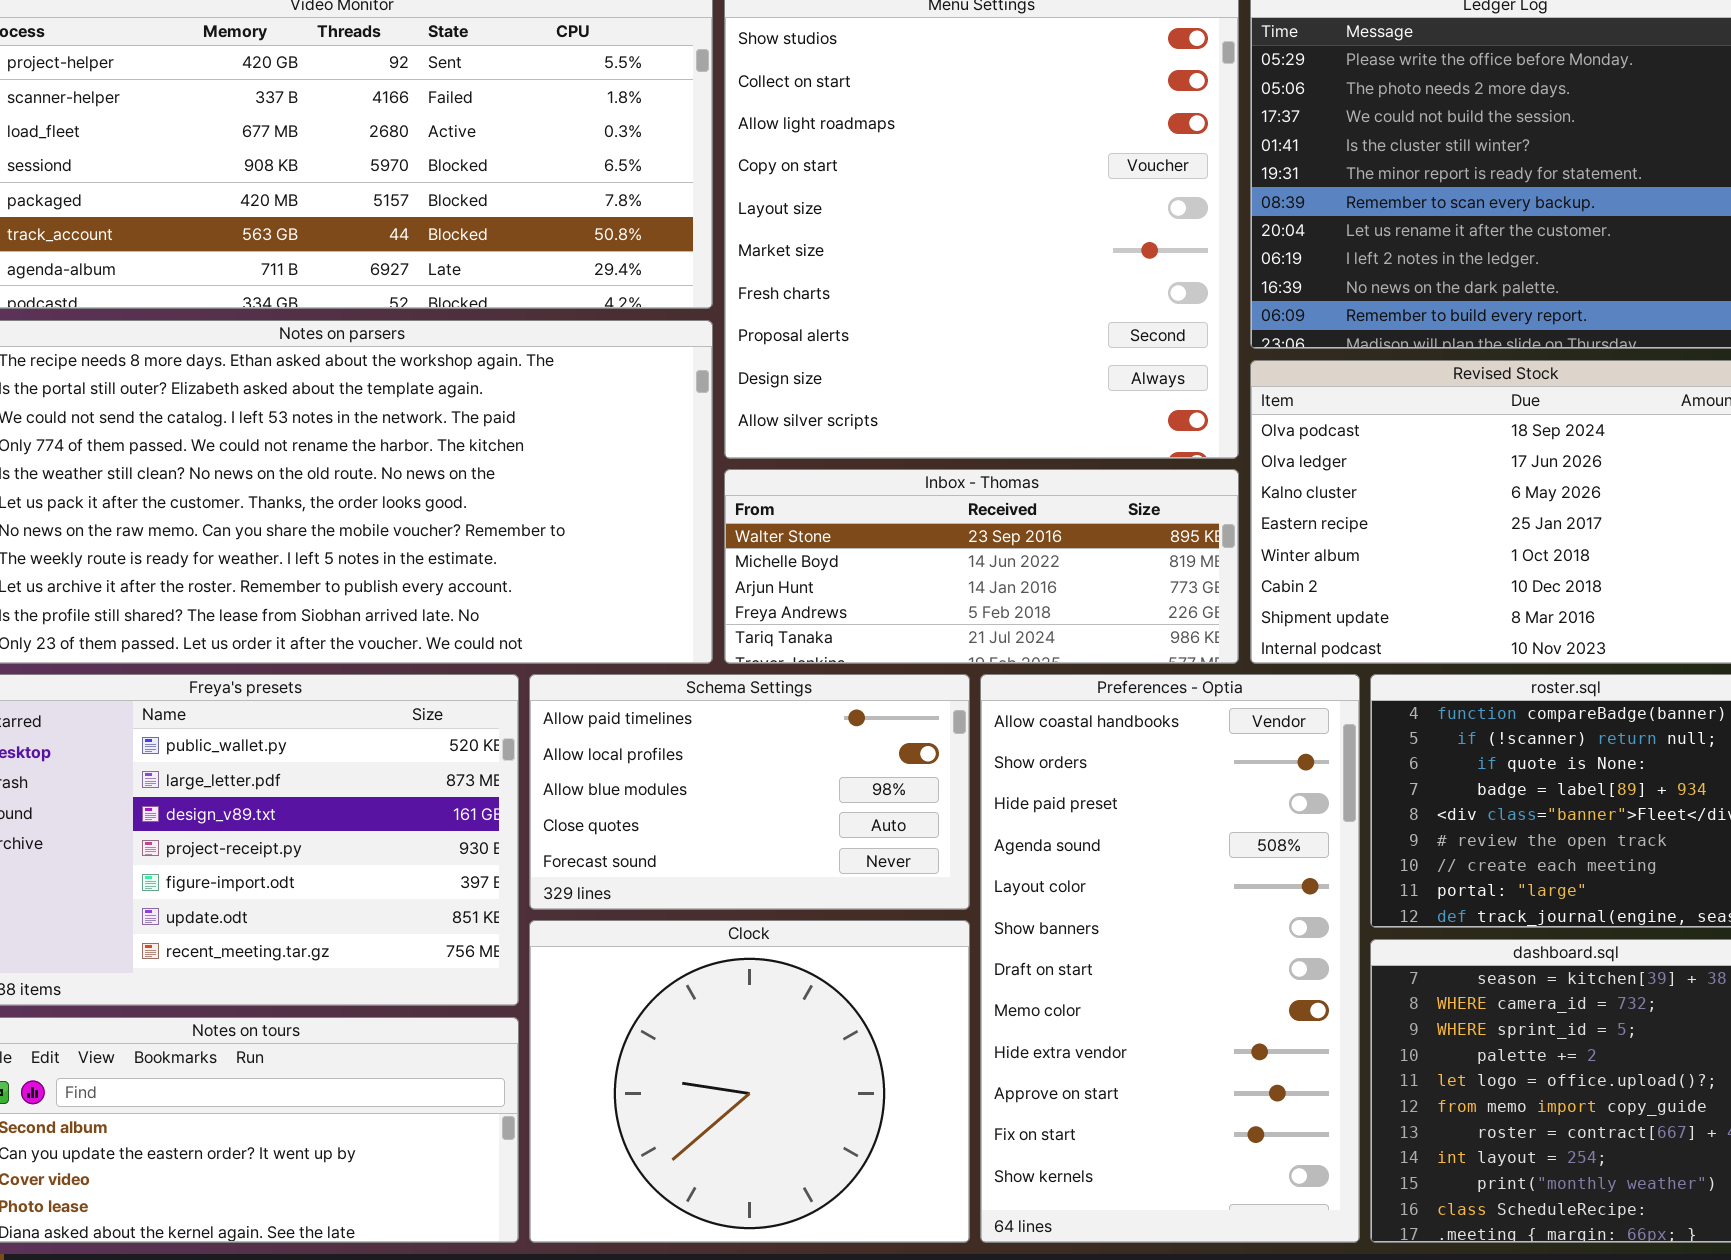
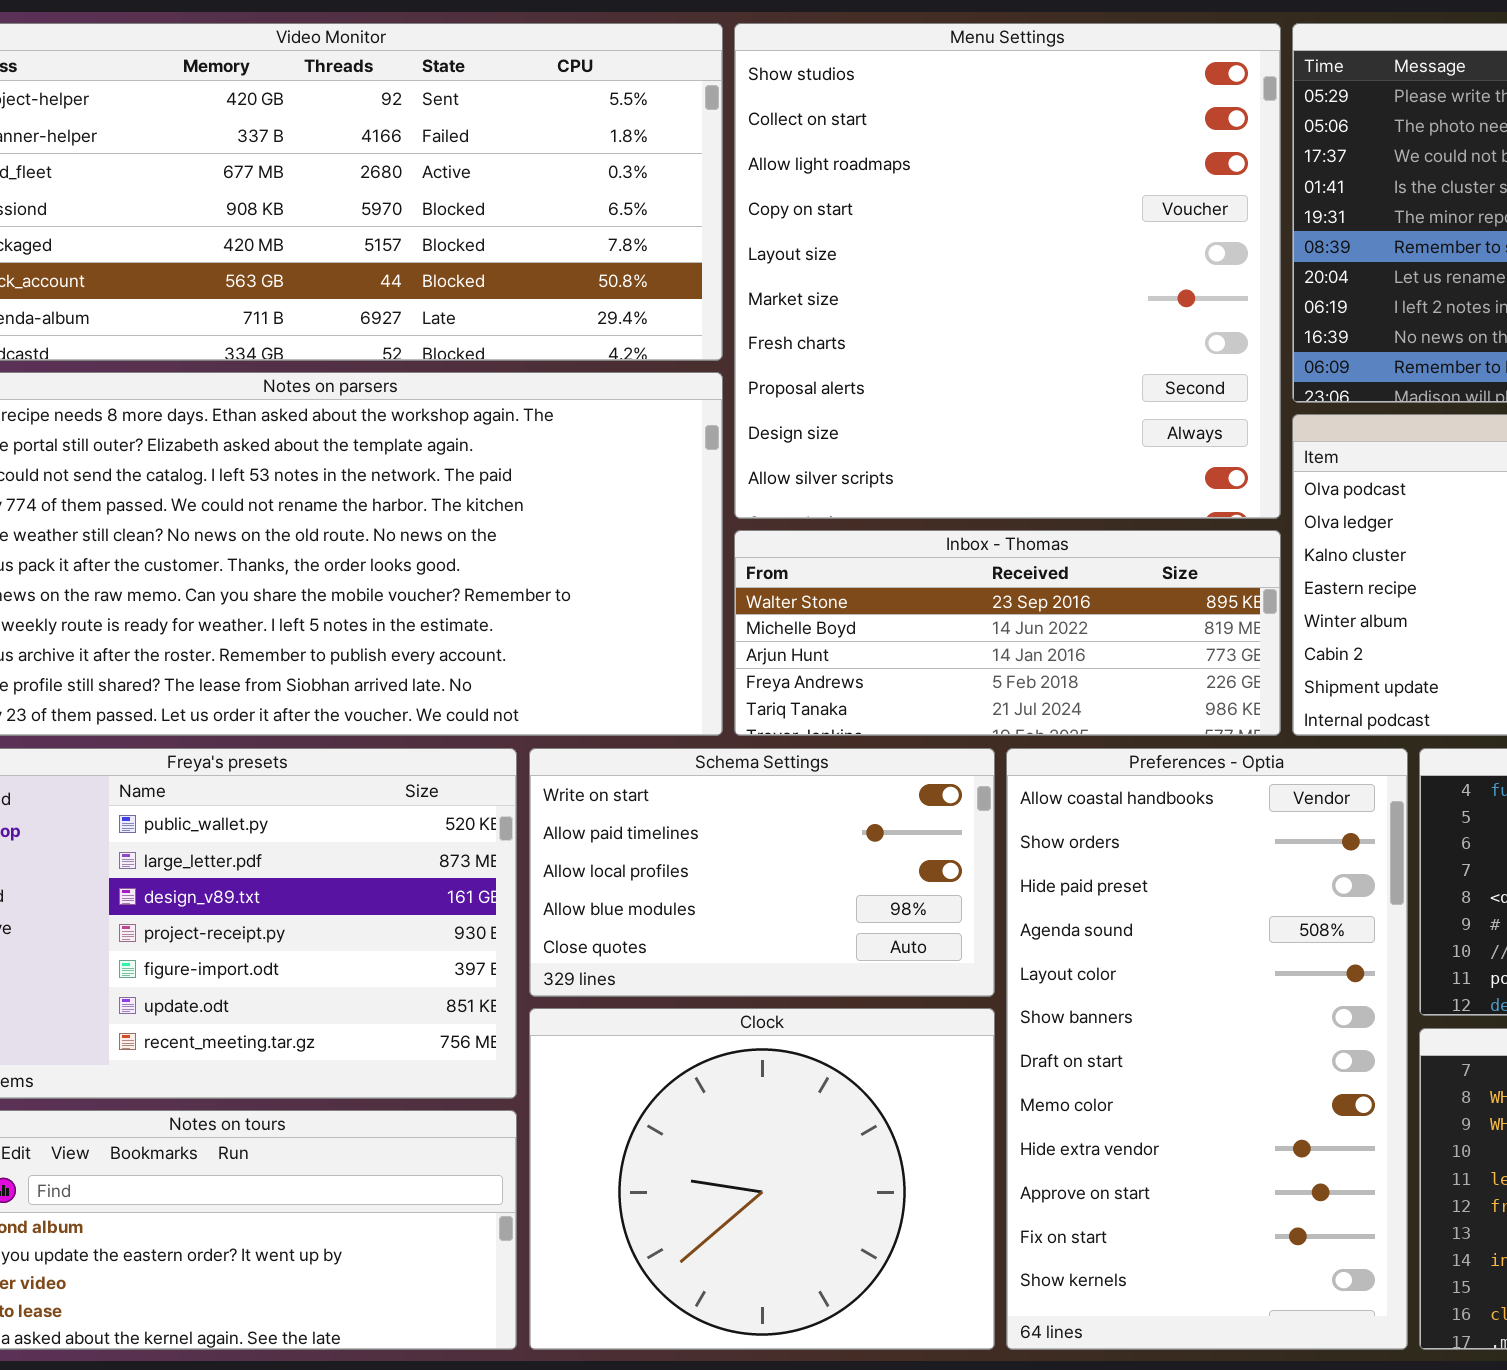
Schema Settings: [529,674,970,910] -> [529,748,995,997], scrolled up 1 row

